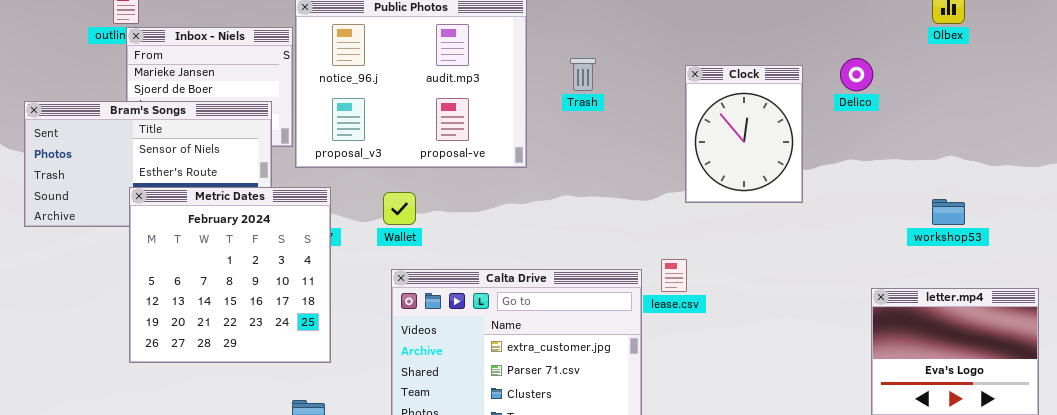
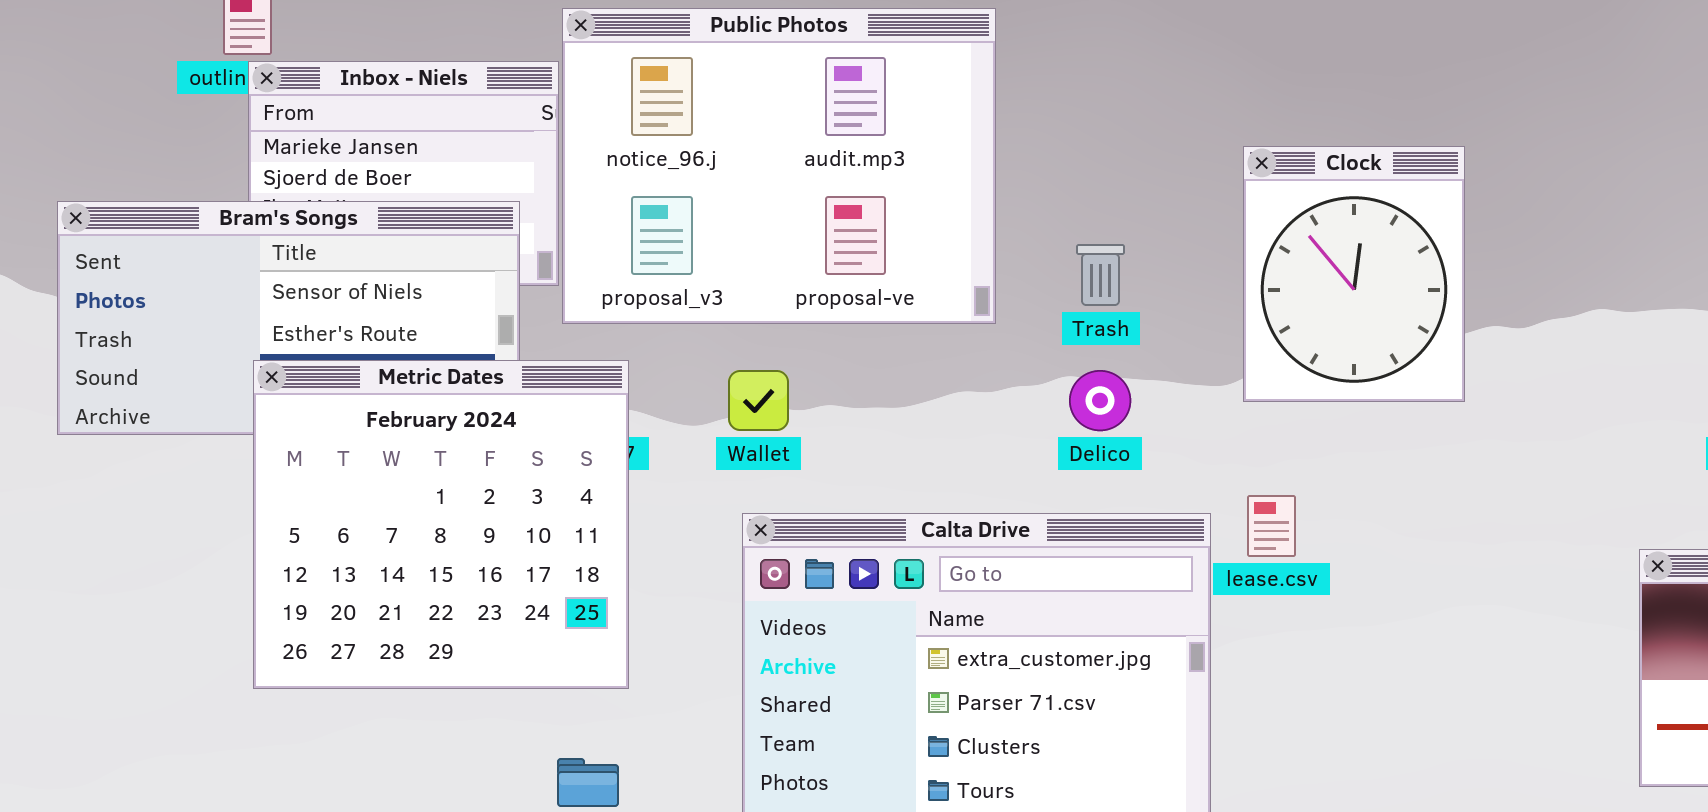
Trash: [570,58,596,91] -> [1076,244,1125,306], moved
Delico: [840,58,873,91] -> [1069,370,1131,431], moved
Clock: [685,65,803,203] -> [1243,146,1465,402], moved

